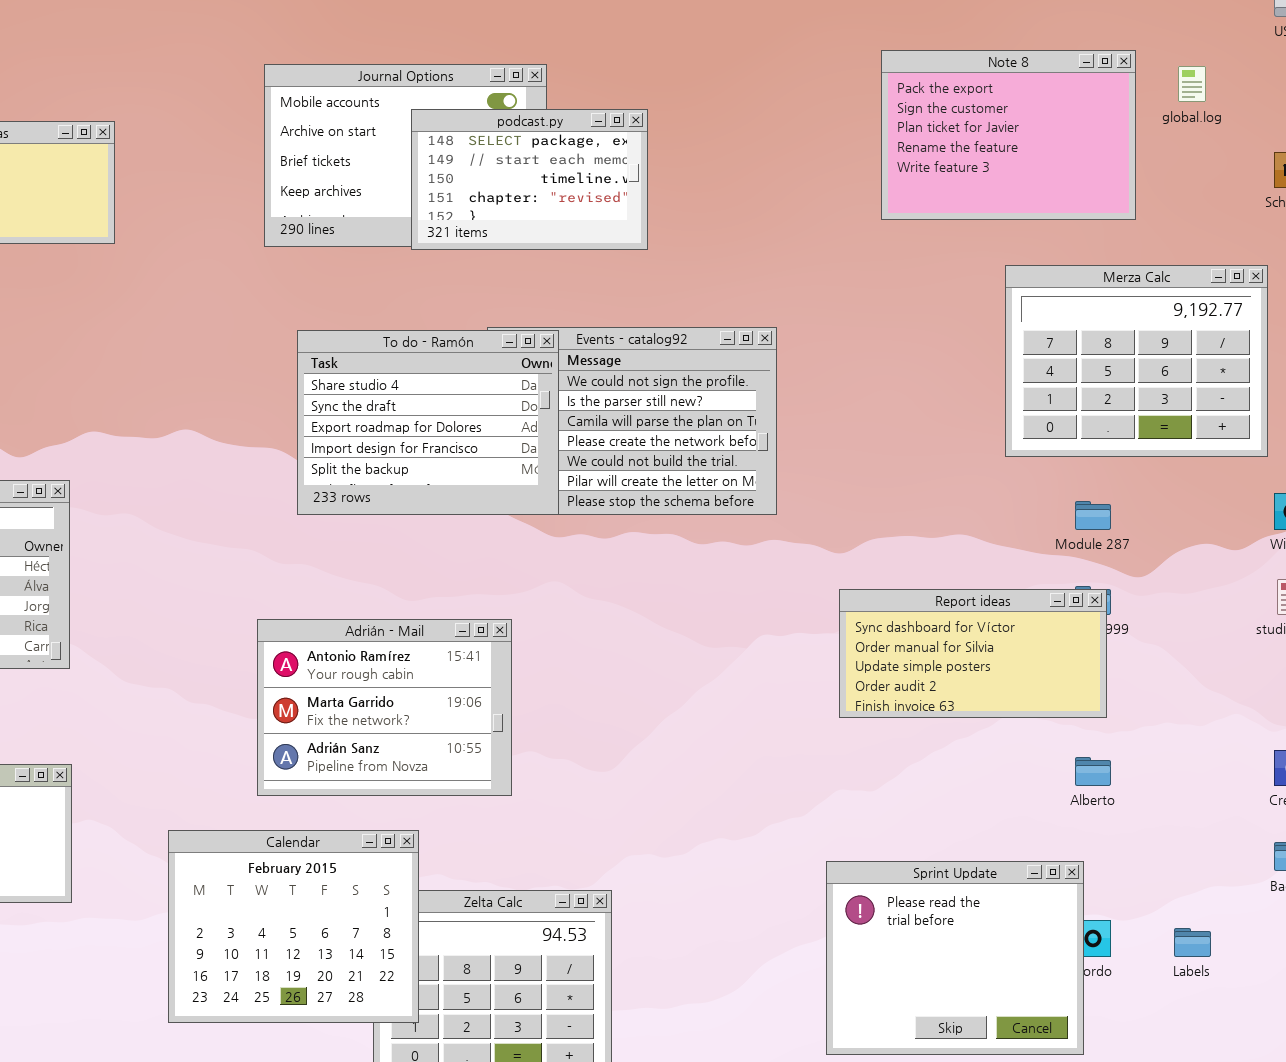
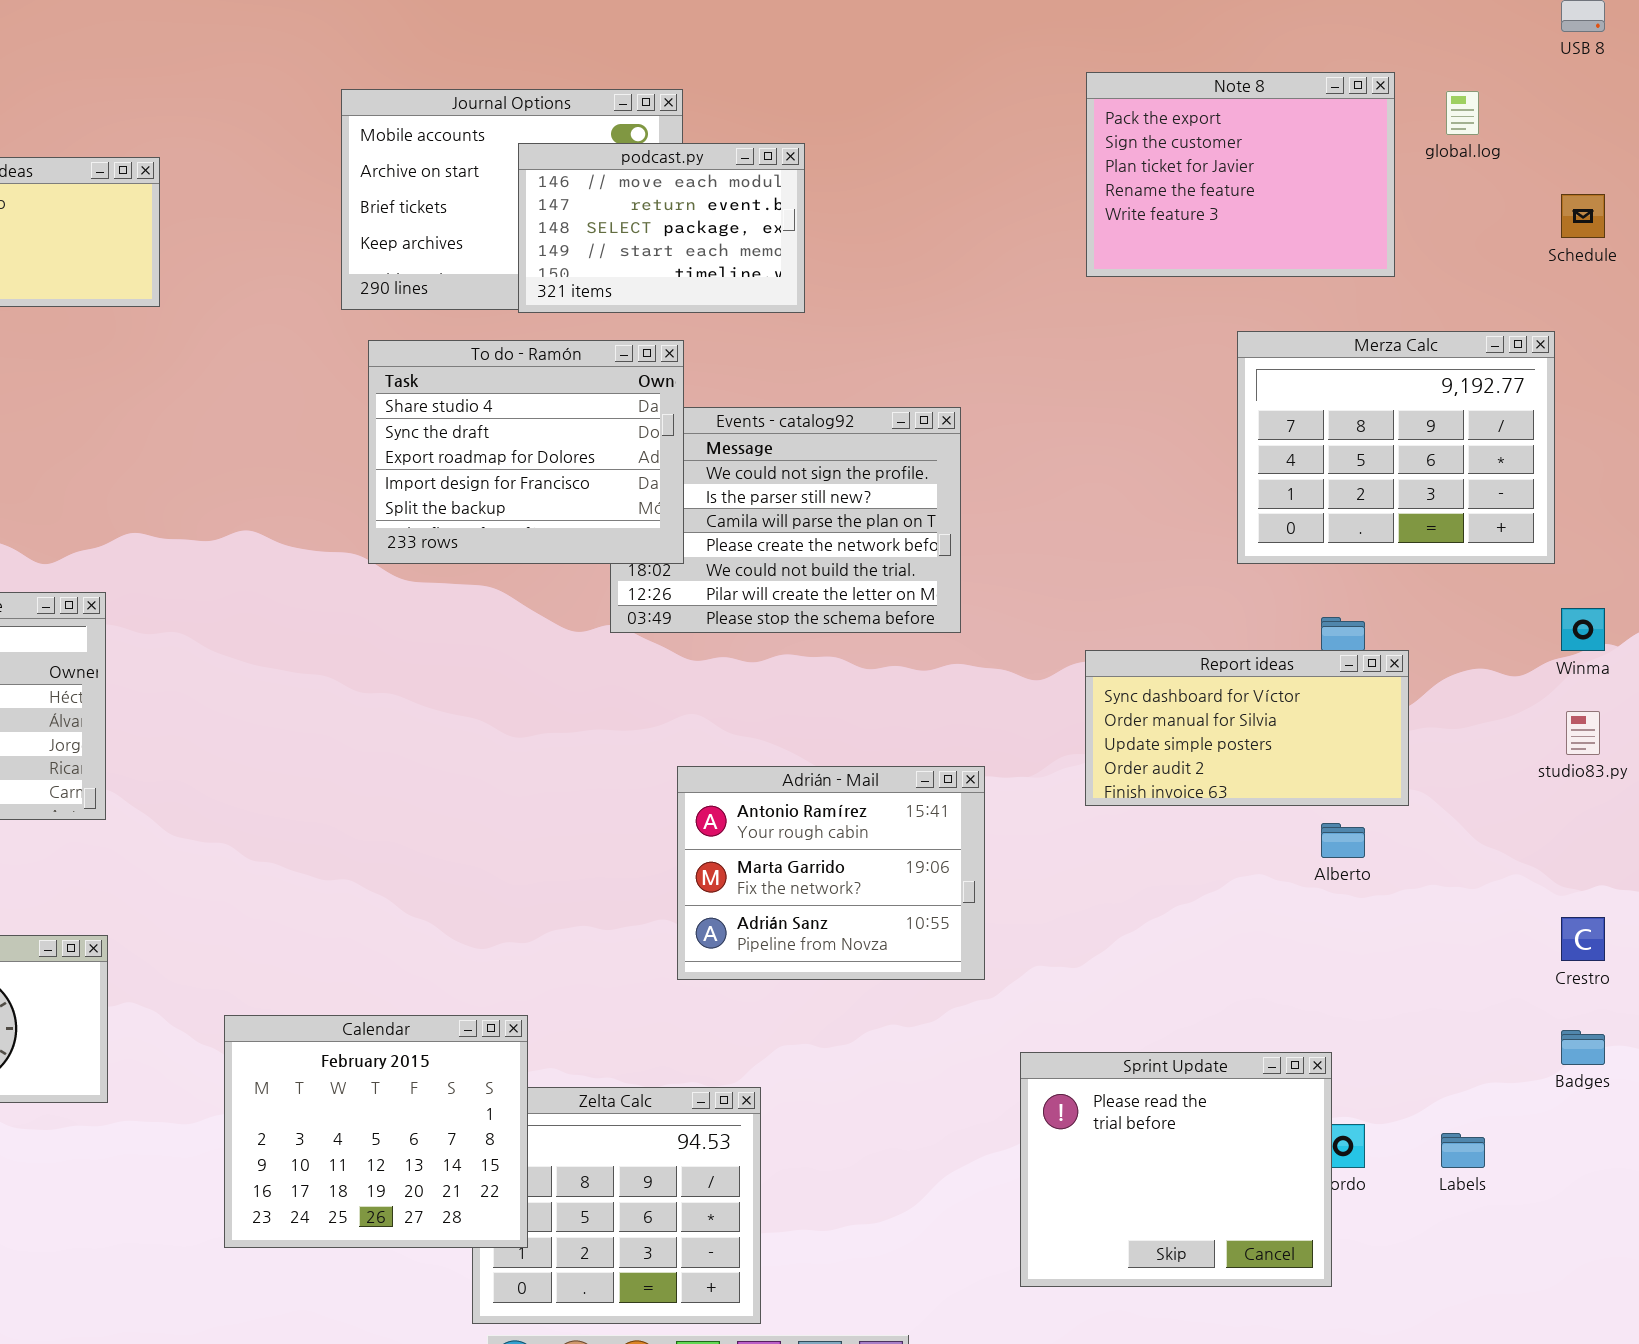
podcast.py: [411,109,648,250] -> [518,143,805,313], scrolled up 2 rows
To do - Ramón: [297,330,559,515] -> [368,340,684,564], moved
Report ideas: [839,589,1107,718] -> [1085,650,1409,806], moved
Adrián - Mail: [257,619,512,796] -> [677,766,985,980], moved
Alberto: [1075,757,1111,786] -> [1321,823,1365,858], moved

